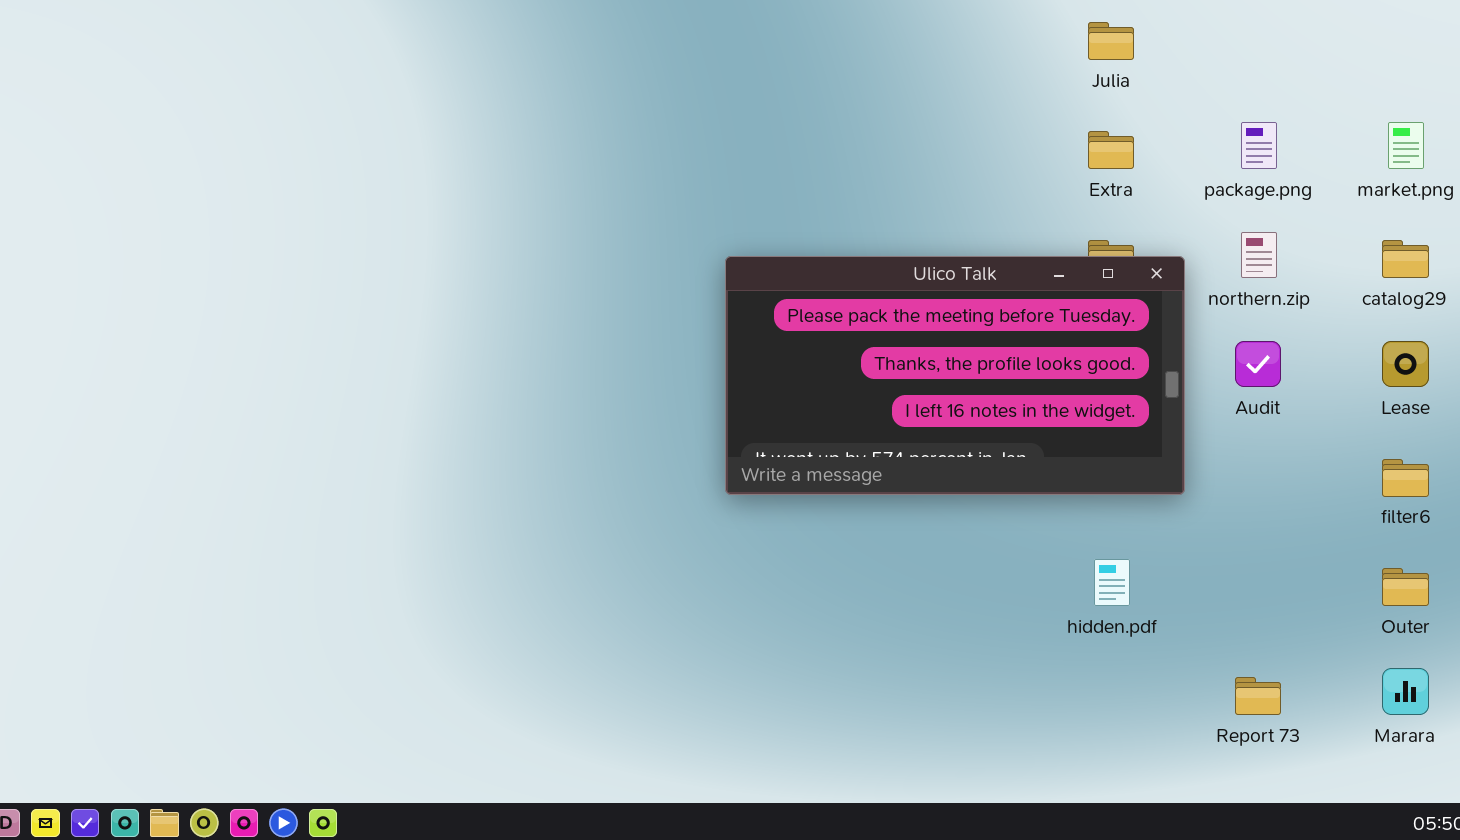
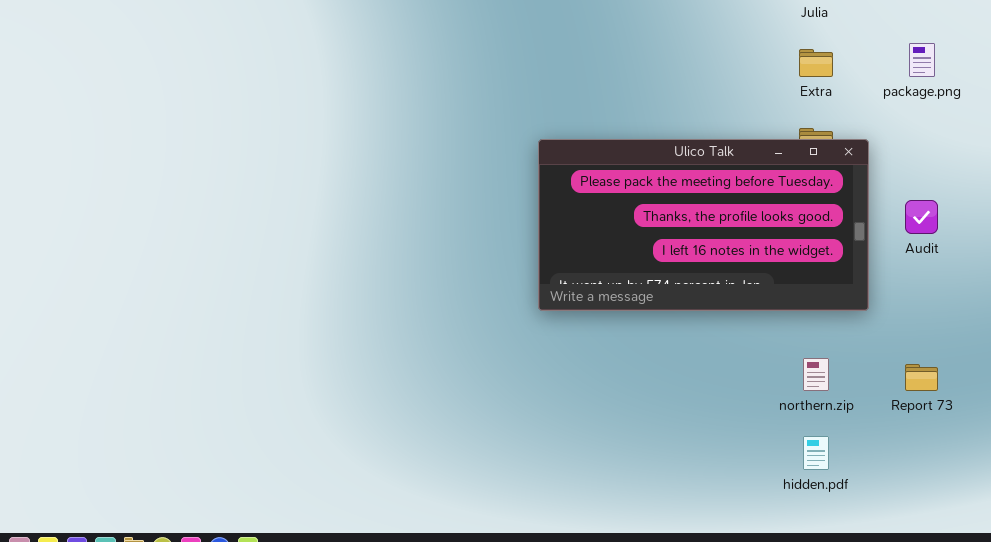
northern.zip: [1241,232,1277,278] -> [803,358,829,391], moved
hidden.pdf: [1094,559,1130,606] -> [803,436,829,470], moved
Report 73: [1235,677,1281,715] -> [905,364,938,391], moved

